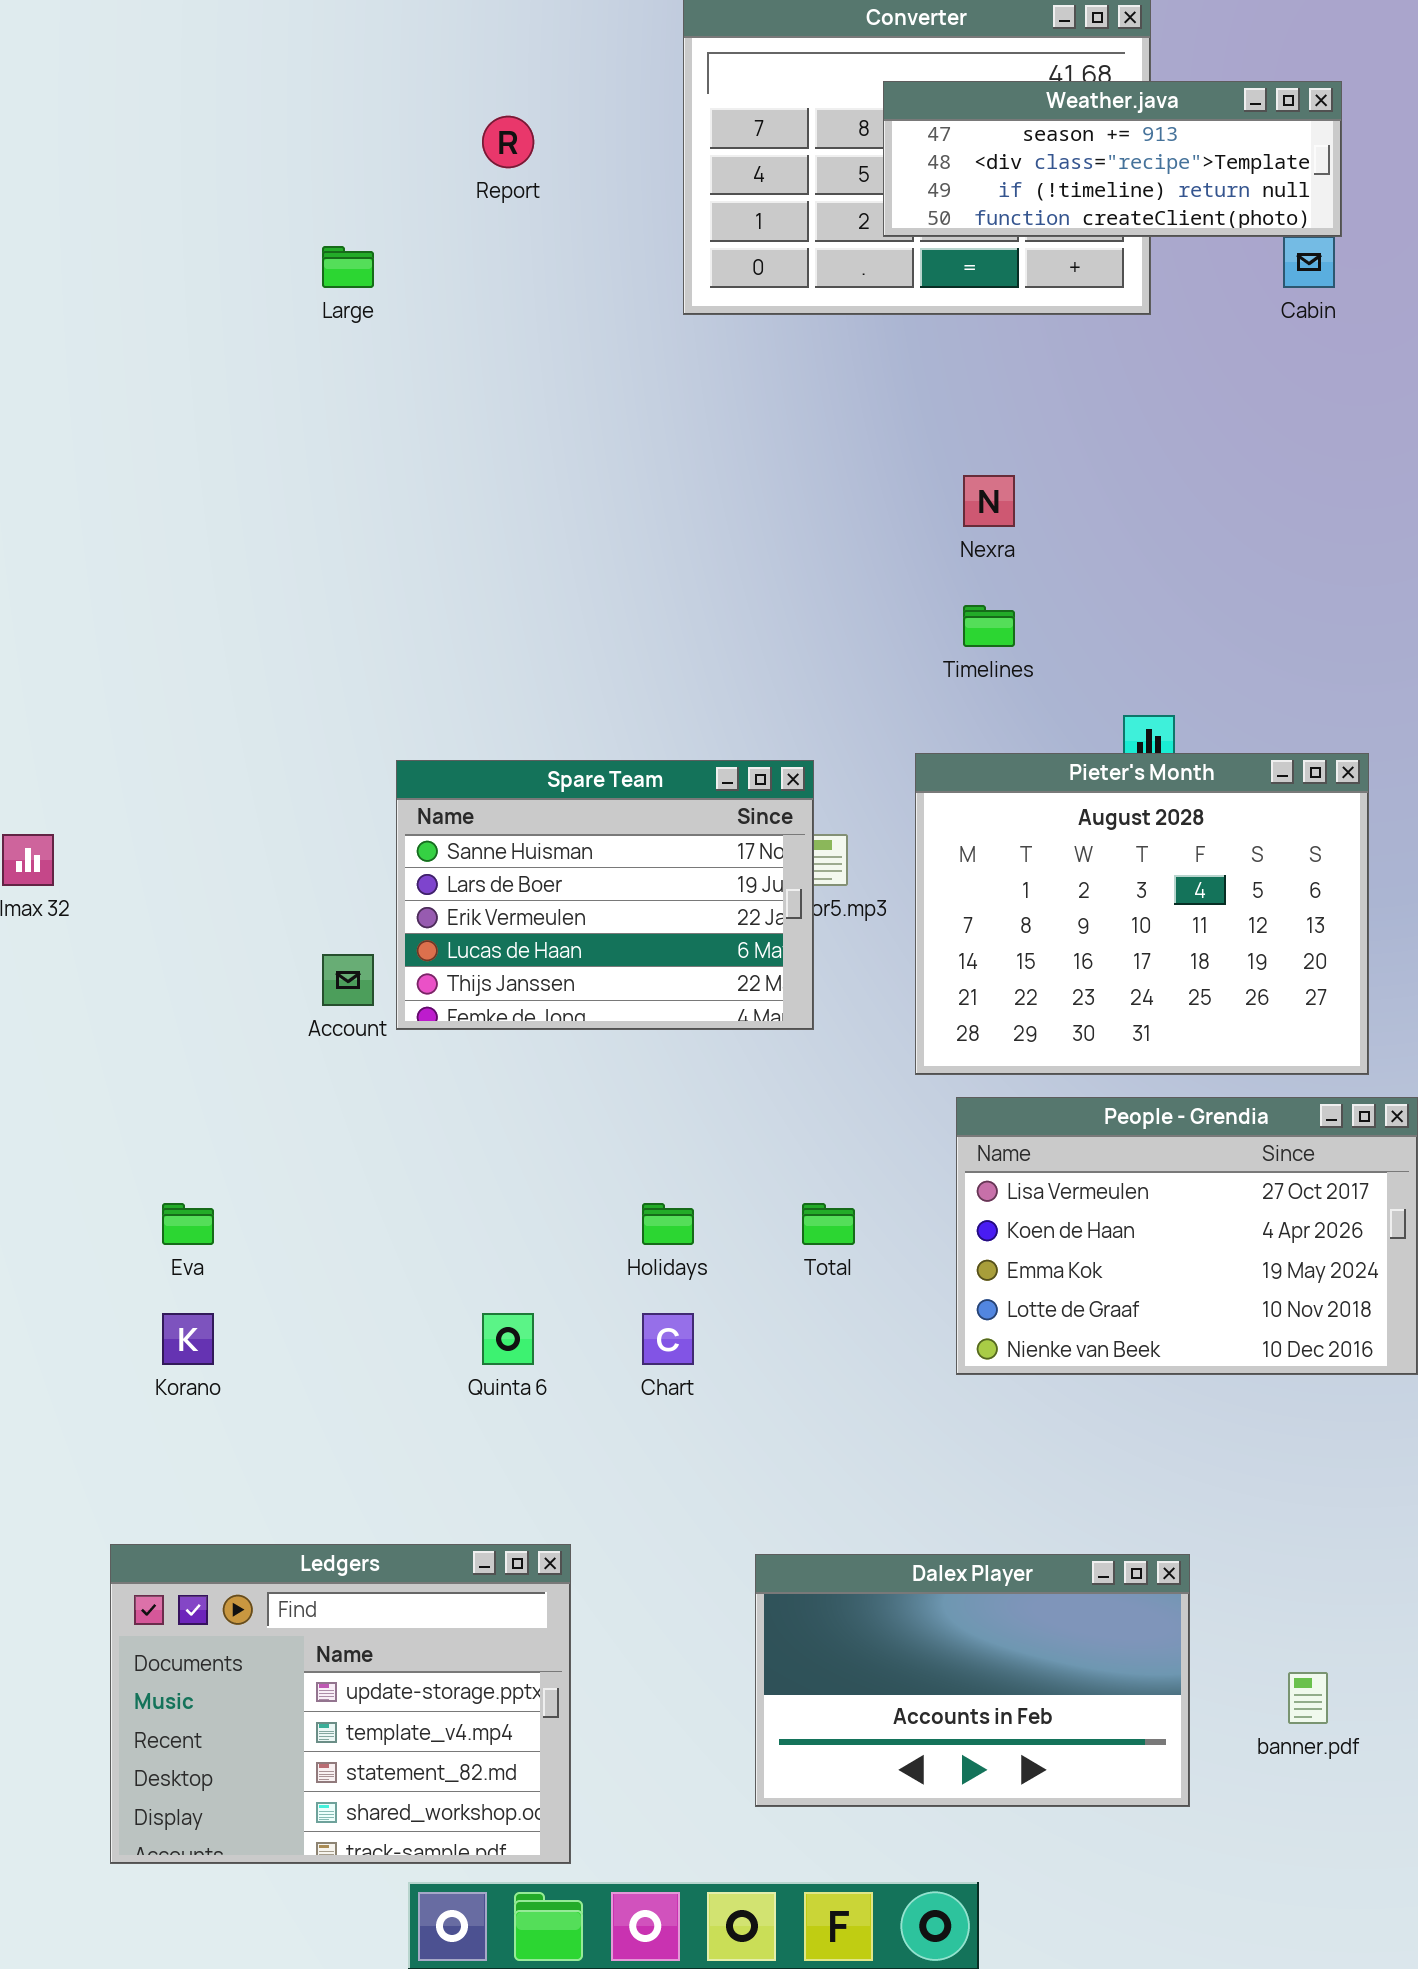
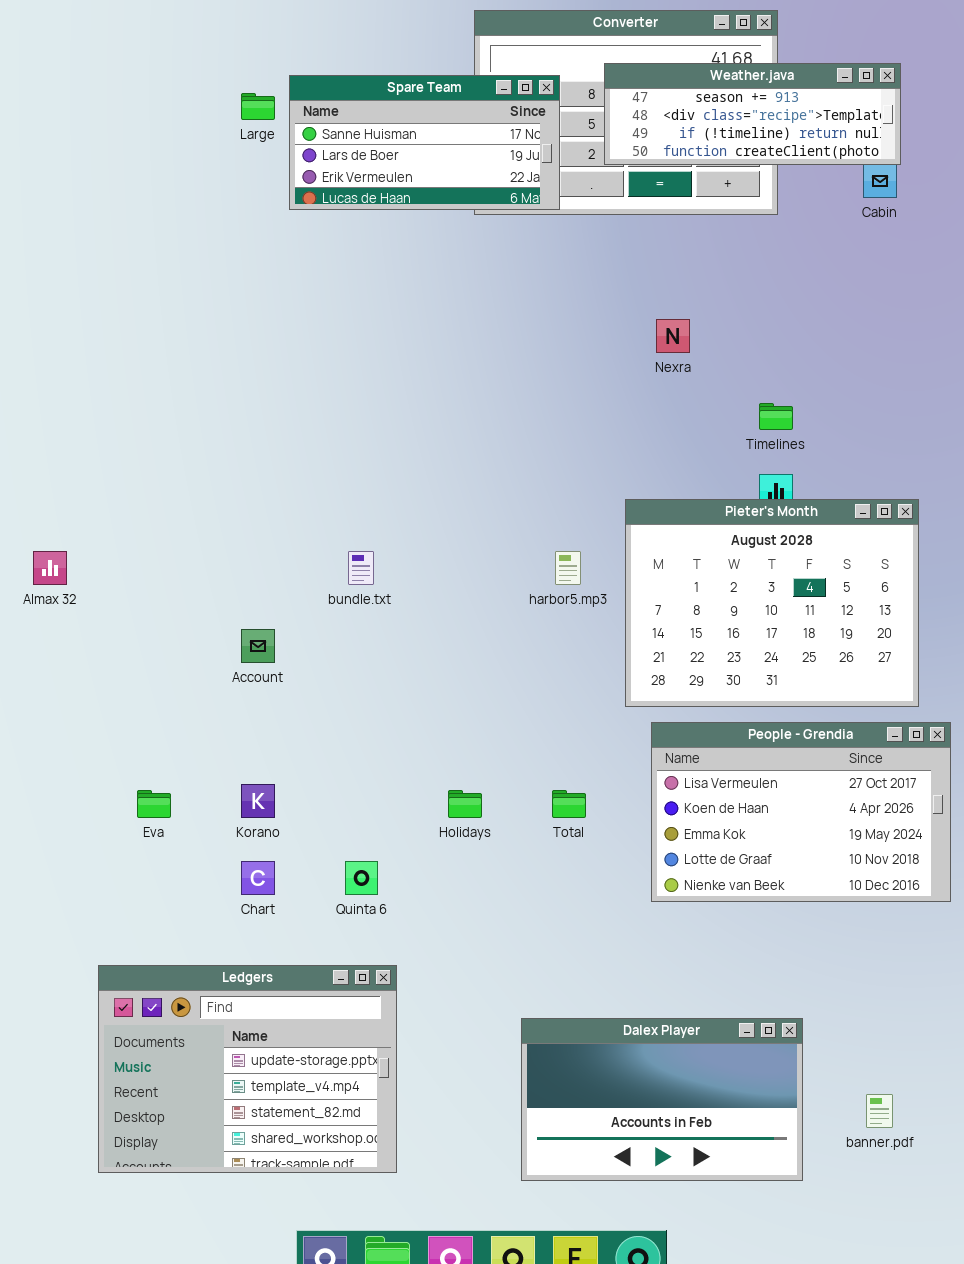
Large: [322,246,374,288] -> [241,93,275,120], moved
Timelines: [963,605,1015,647] -> [759,403,793,430], moved
Spare Team: [396,760,814,1030] -> [289,75,560,210], moved, resized
Korano: [162,1313,214,1365] -> [241,784,275,818], moved
Chart: [642,1313,694,1365] -> [241,861,275,895], moved
Ledgers: [110,1544,571,1864] -> [98,965,397,1173], moved

